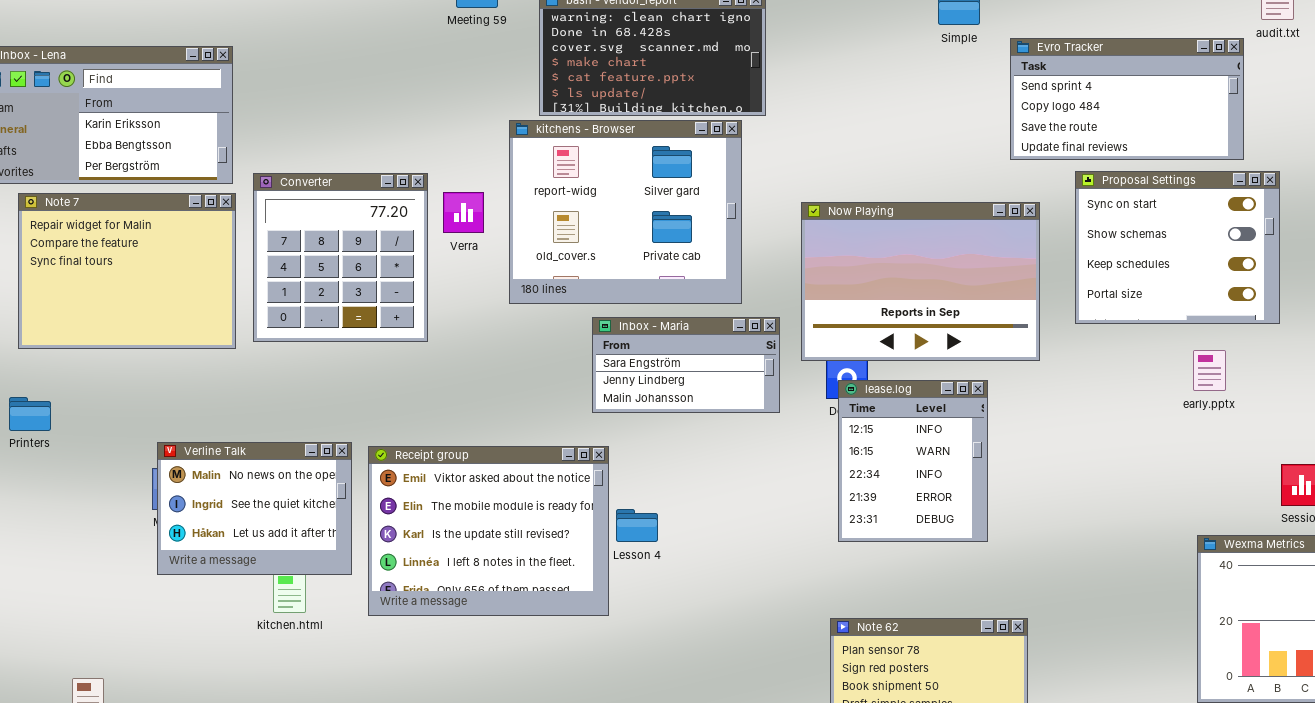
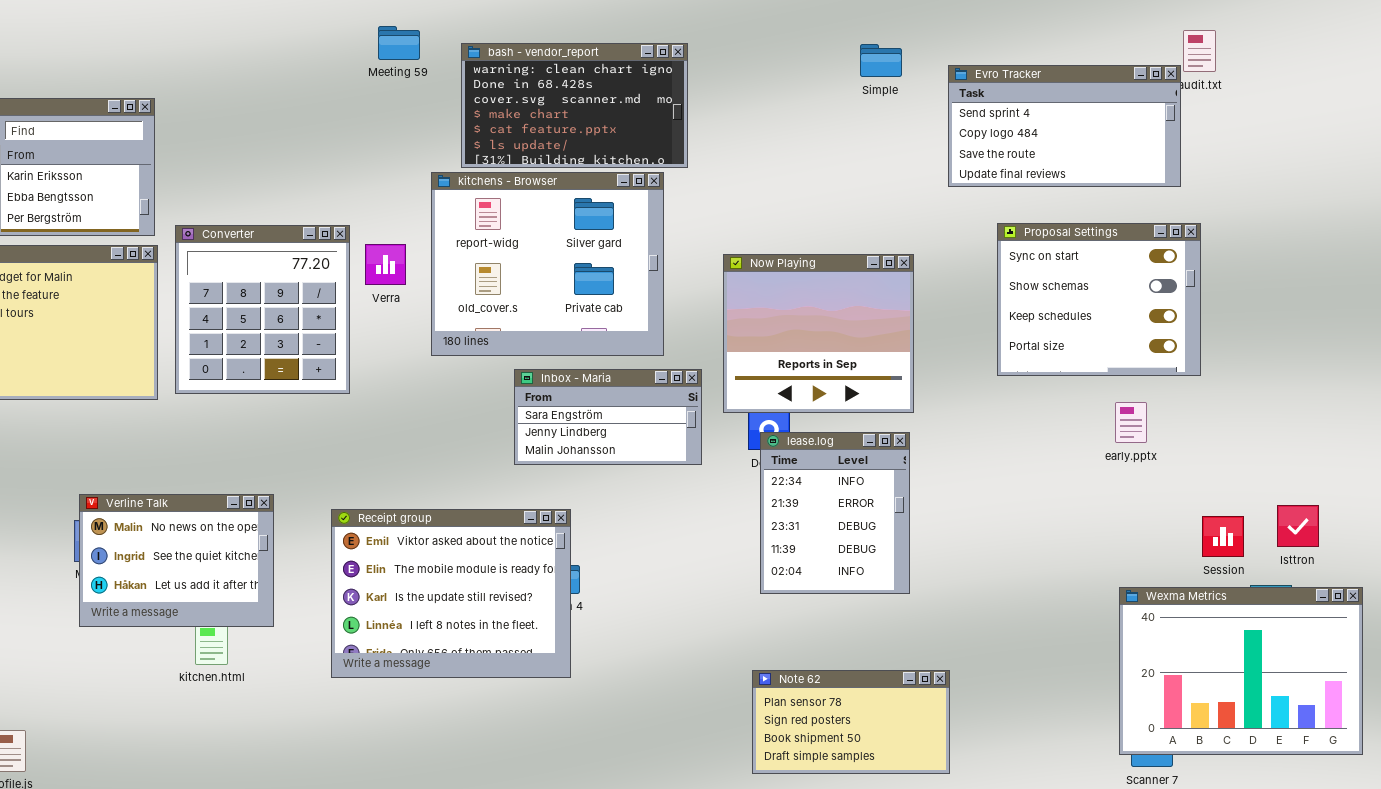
Evro Tracker: [1010,38,1244,160] -> [948,65,1181,187], moved
Now Playing: [801,202,1040,361] -> [723,254,914,413], resized
lease.log: [838,380,988,542] -> [760,432,910,594], scrolled down 2 rows
Receipt group: [368,446,609,616] -> [331,509,571,678], moved

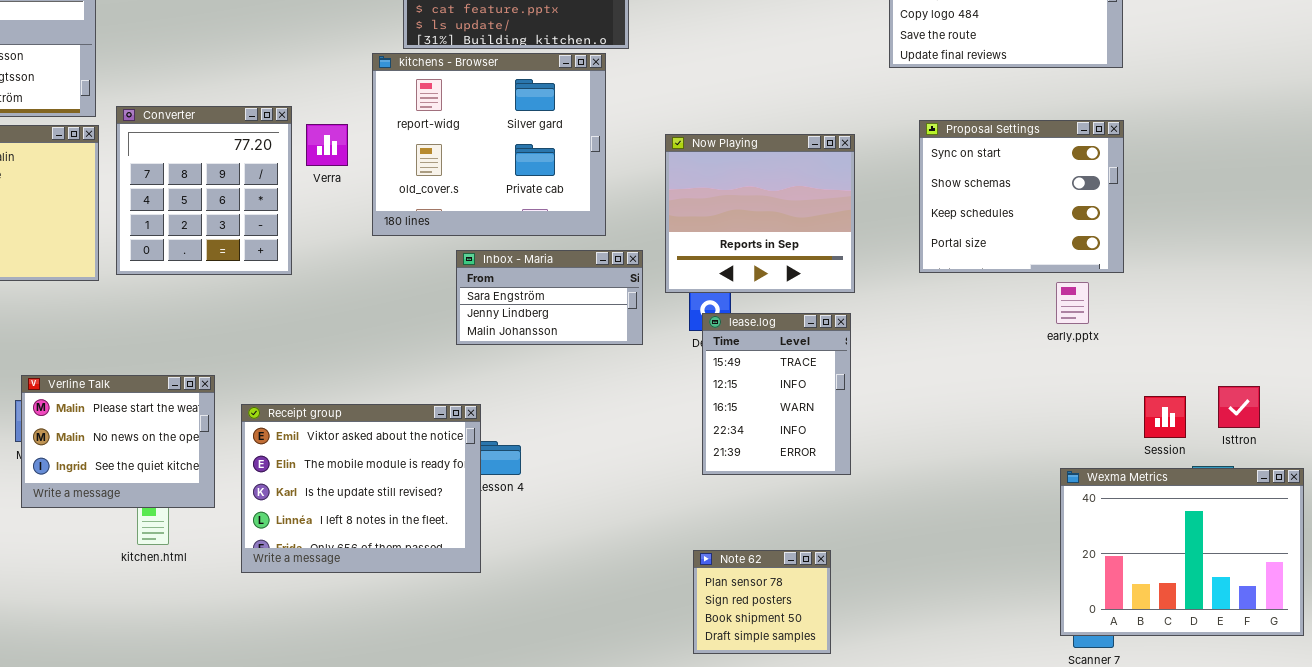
Proposal Settings: [997,223,1201,376] -> [919,120,1124,273], moved
lease.log: [760,432,910,594] -> [702,313,851,475], scrolled up 3 rows
Verline Talk: [79,494,274,627] -> [21,375,215,508], scrolled up 1 row
Receipt group: [331,509,571,678] -> [241,404,481,573], moved
Note 62: [752,670,950,774] -> [693,550,831,654], resized

